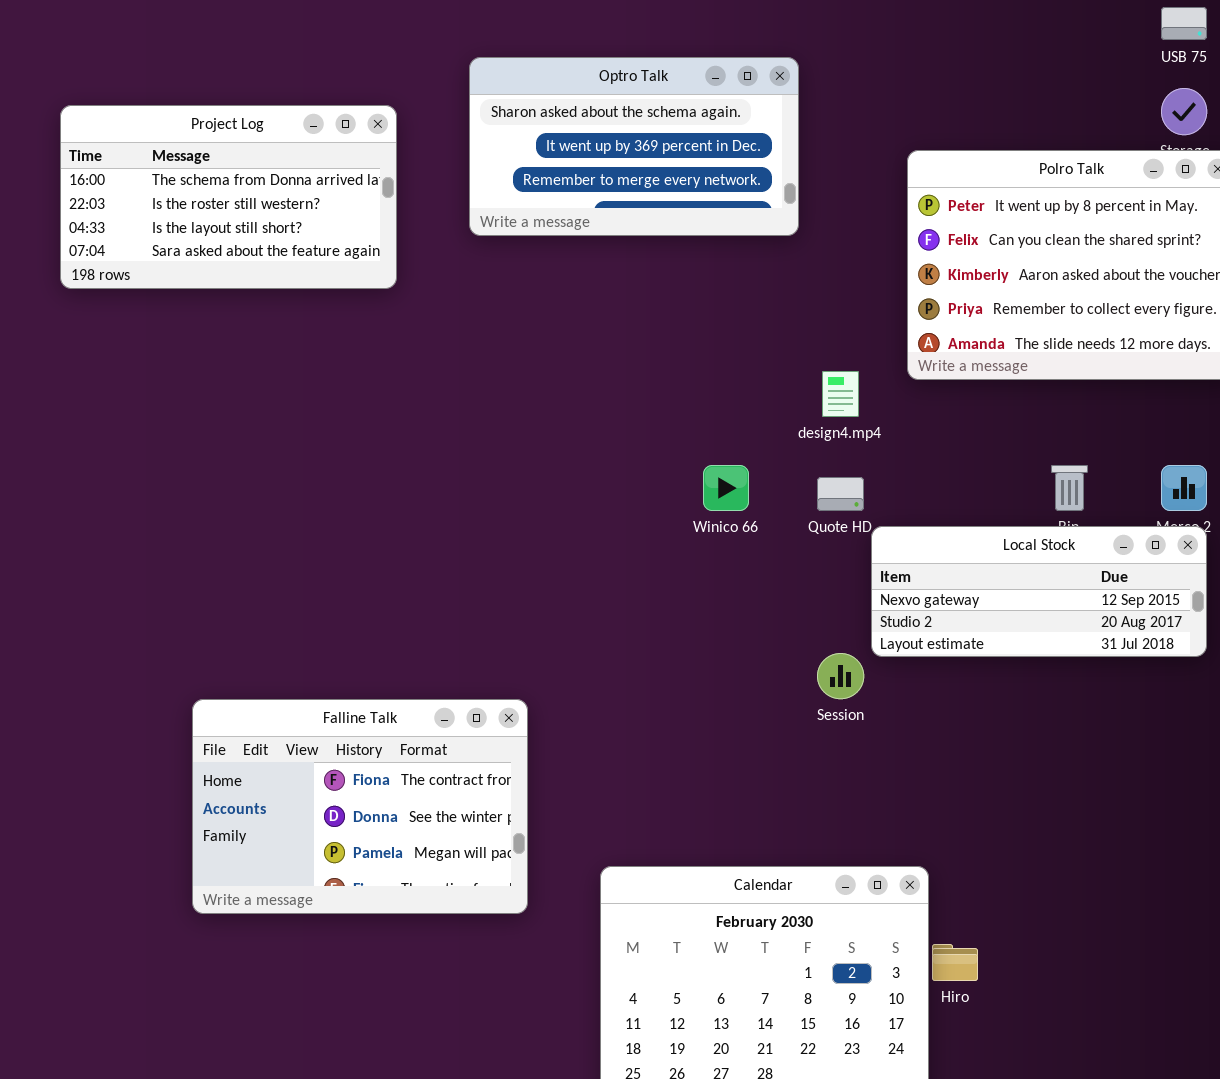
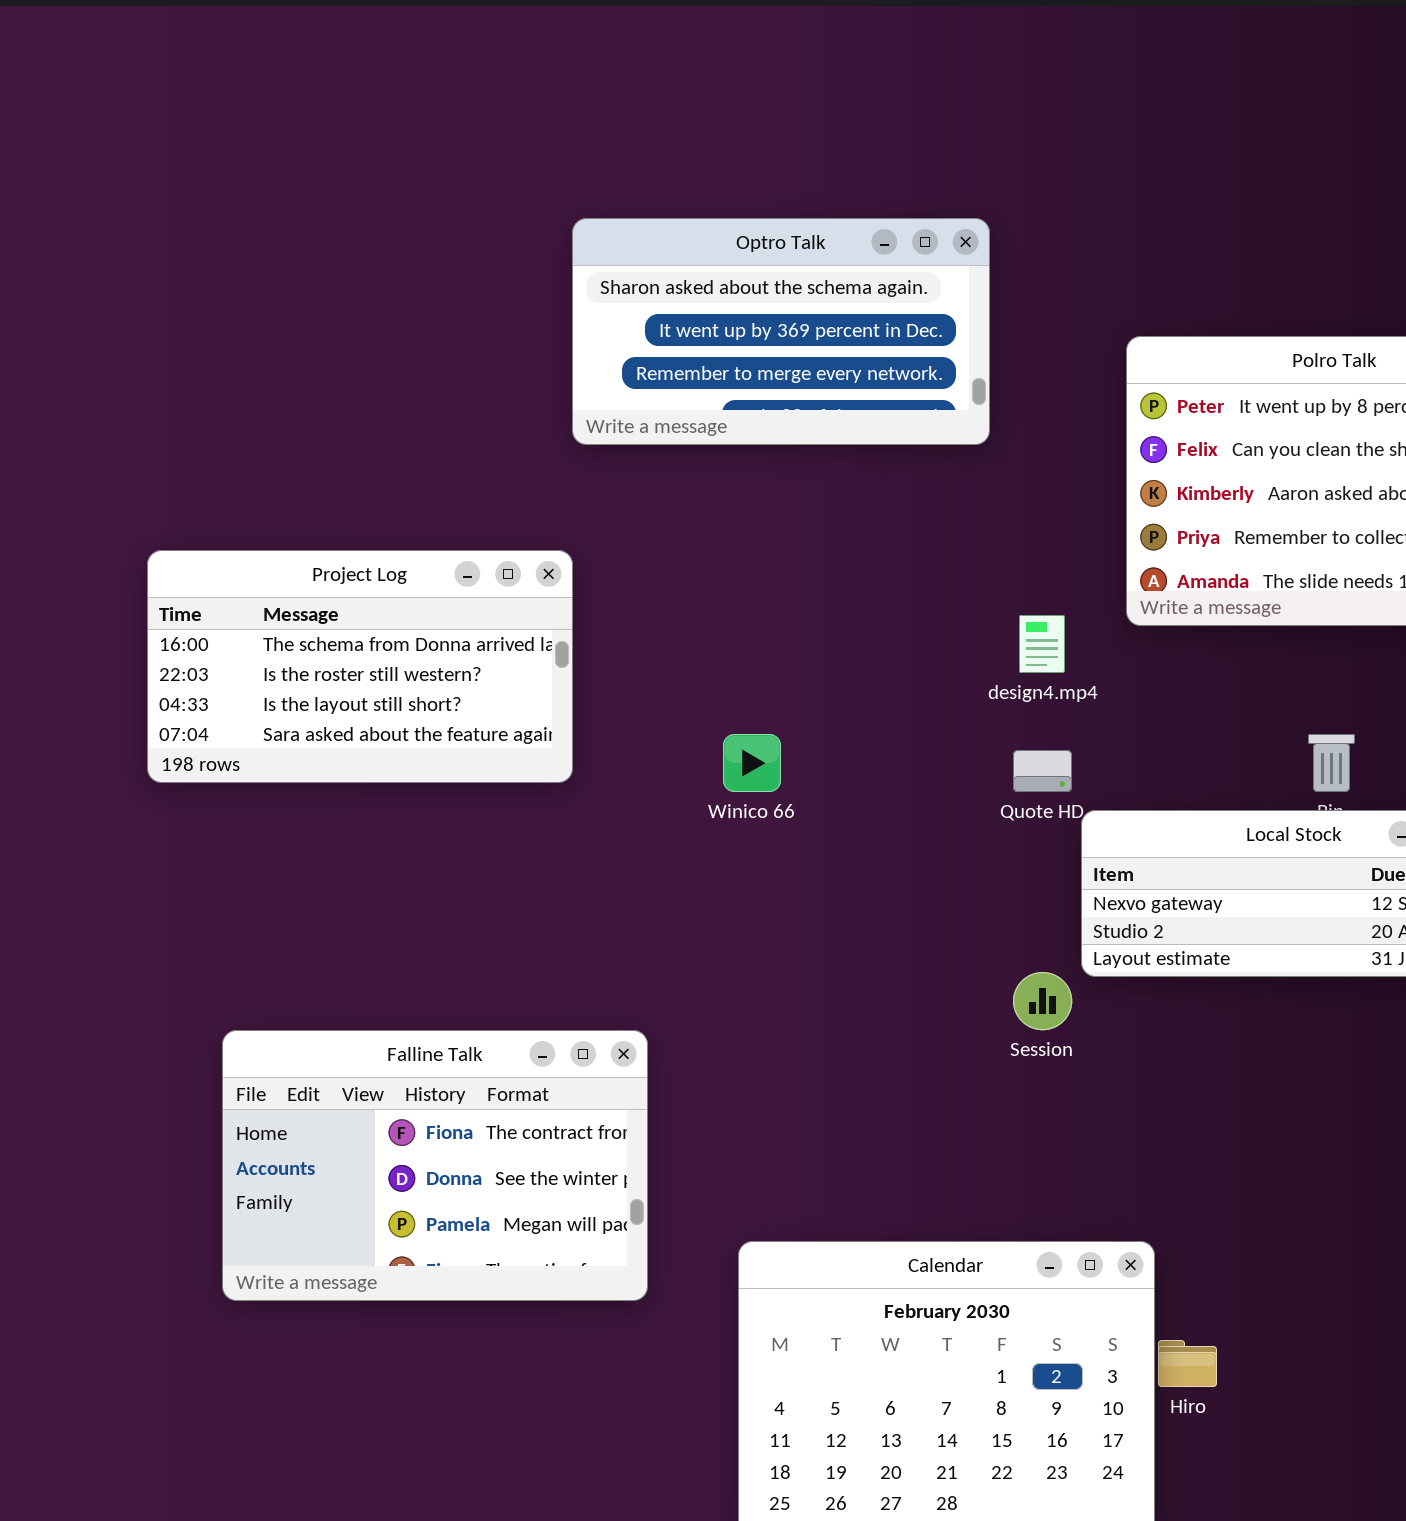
Project Log: [60,105,397,289] -> [147,550,573,783], moved
Winico 66: [703,465,749,511] -> [723,734,781,792], moved

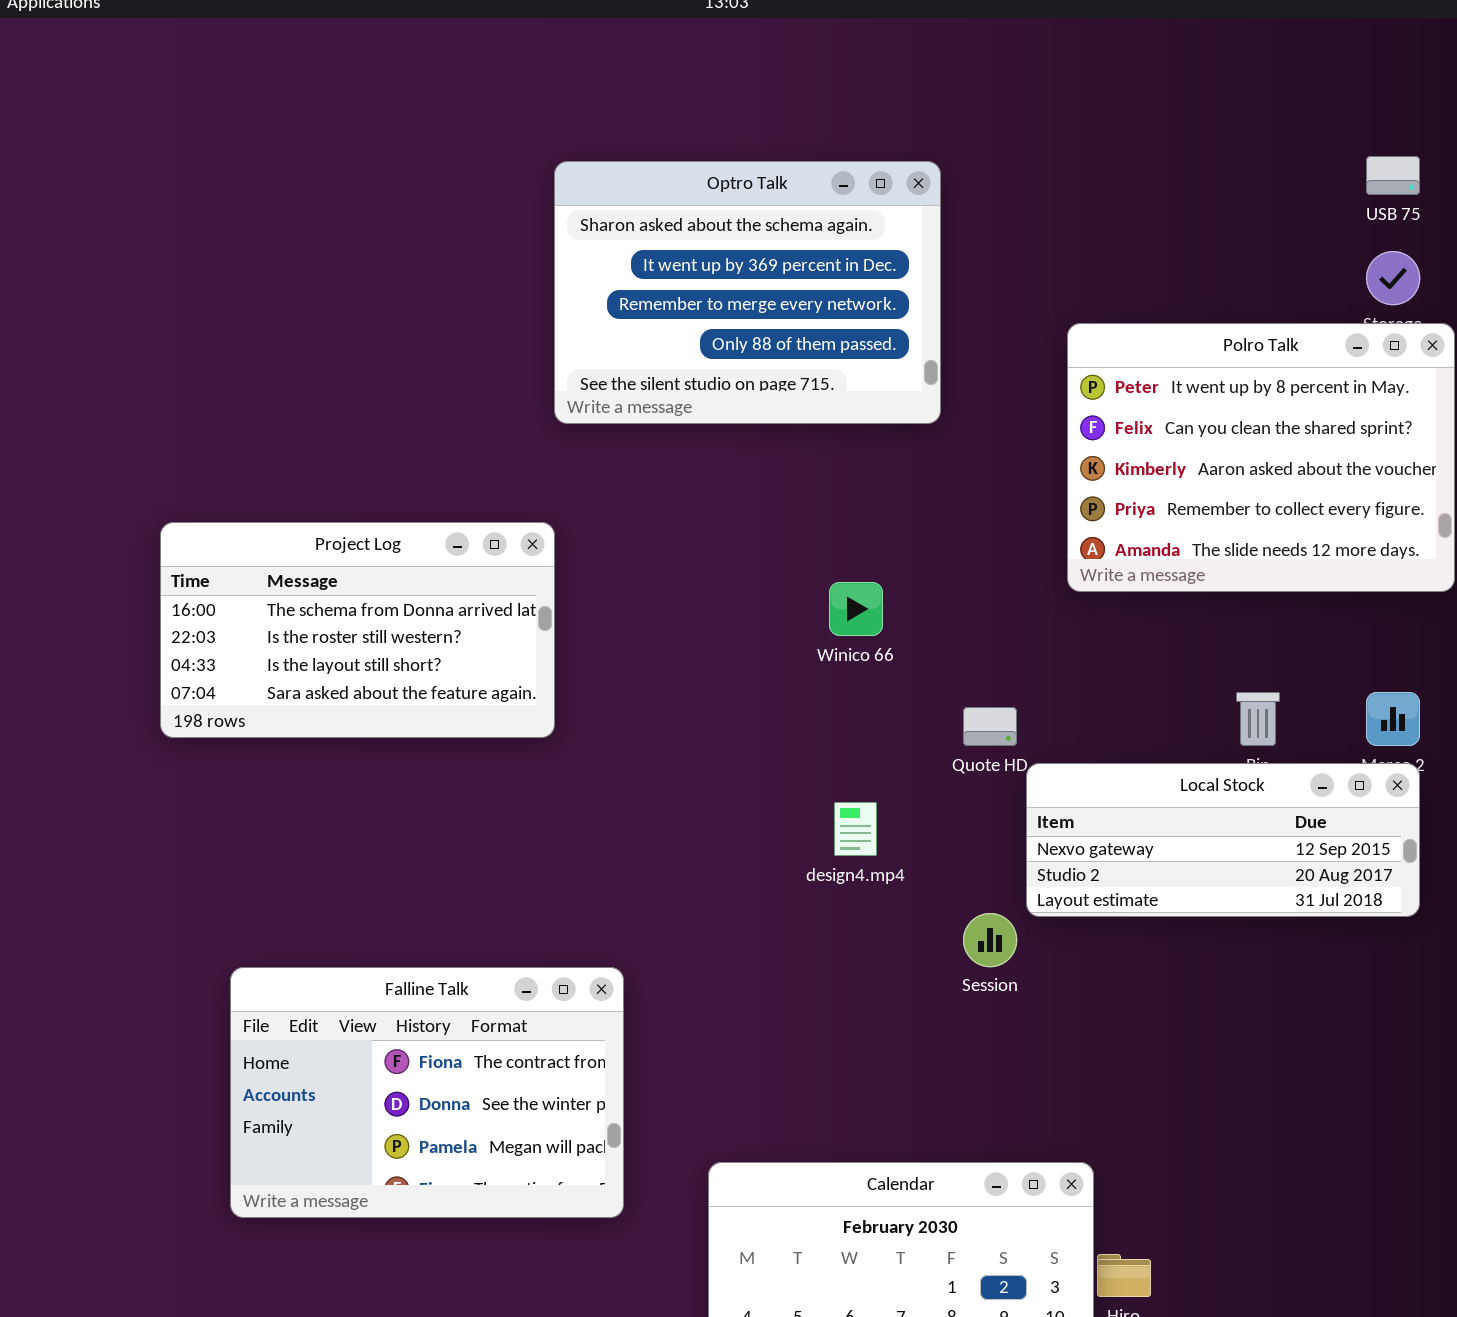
Optro Talk: [572,218,990,445] -> [554,161,941,424], resized
design4.mp4: [1019,615,1065,673] -> [834,802,877,856], moved
Winico 66: [723,734,781,792] -> [829,582,883,636], moved

